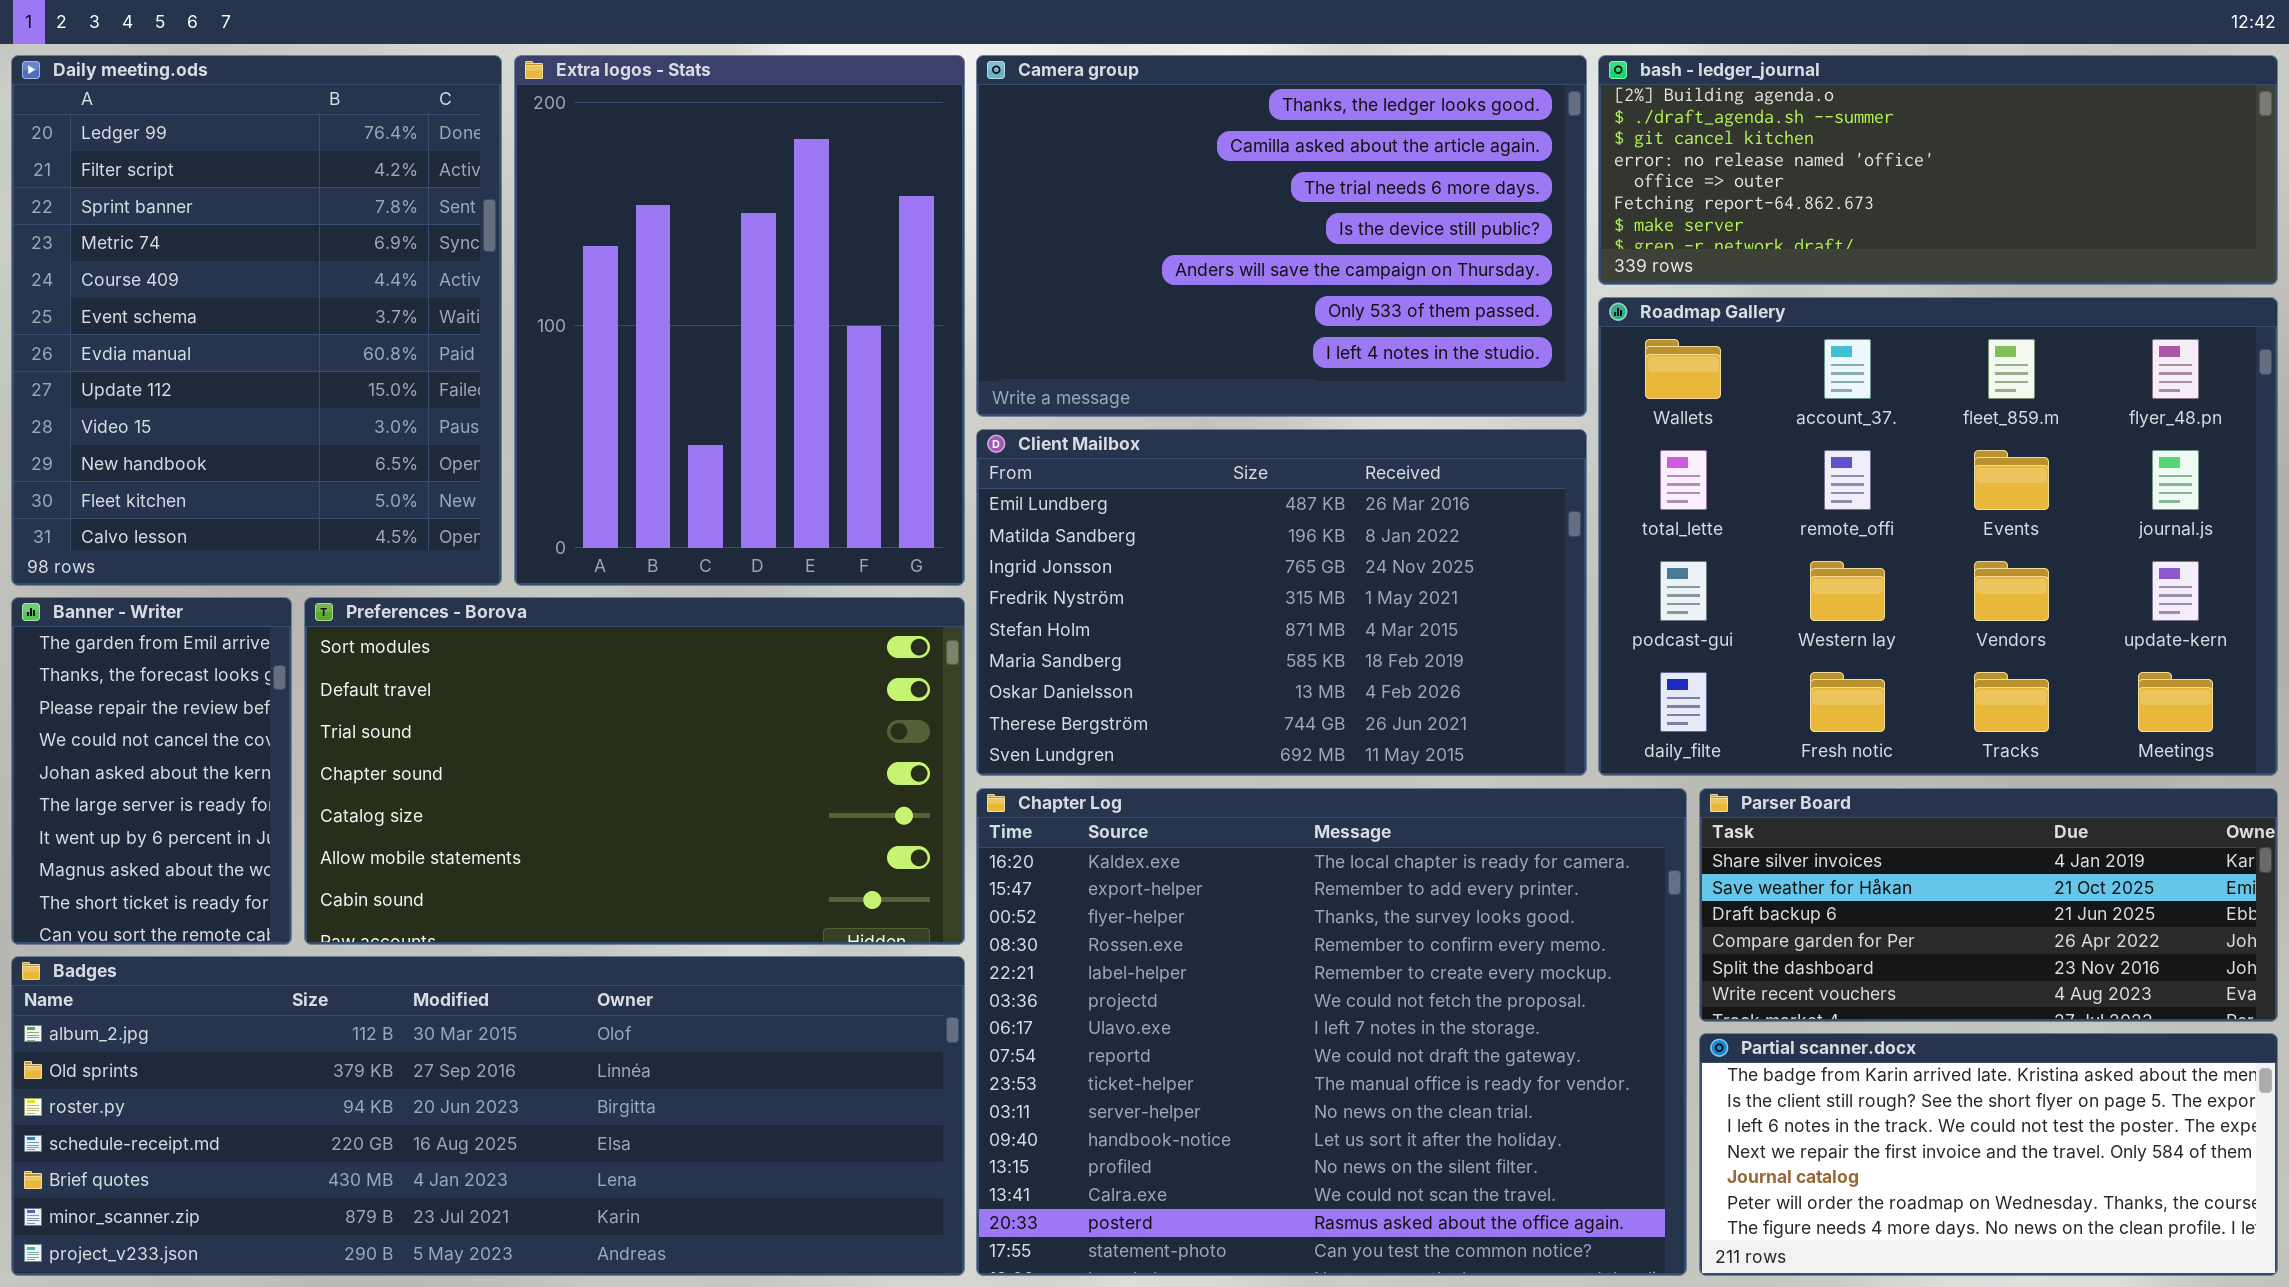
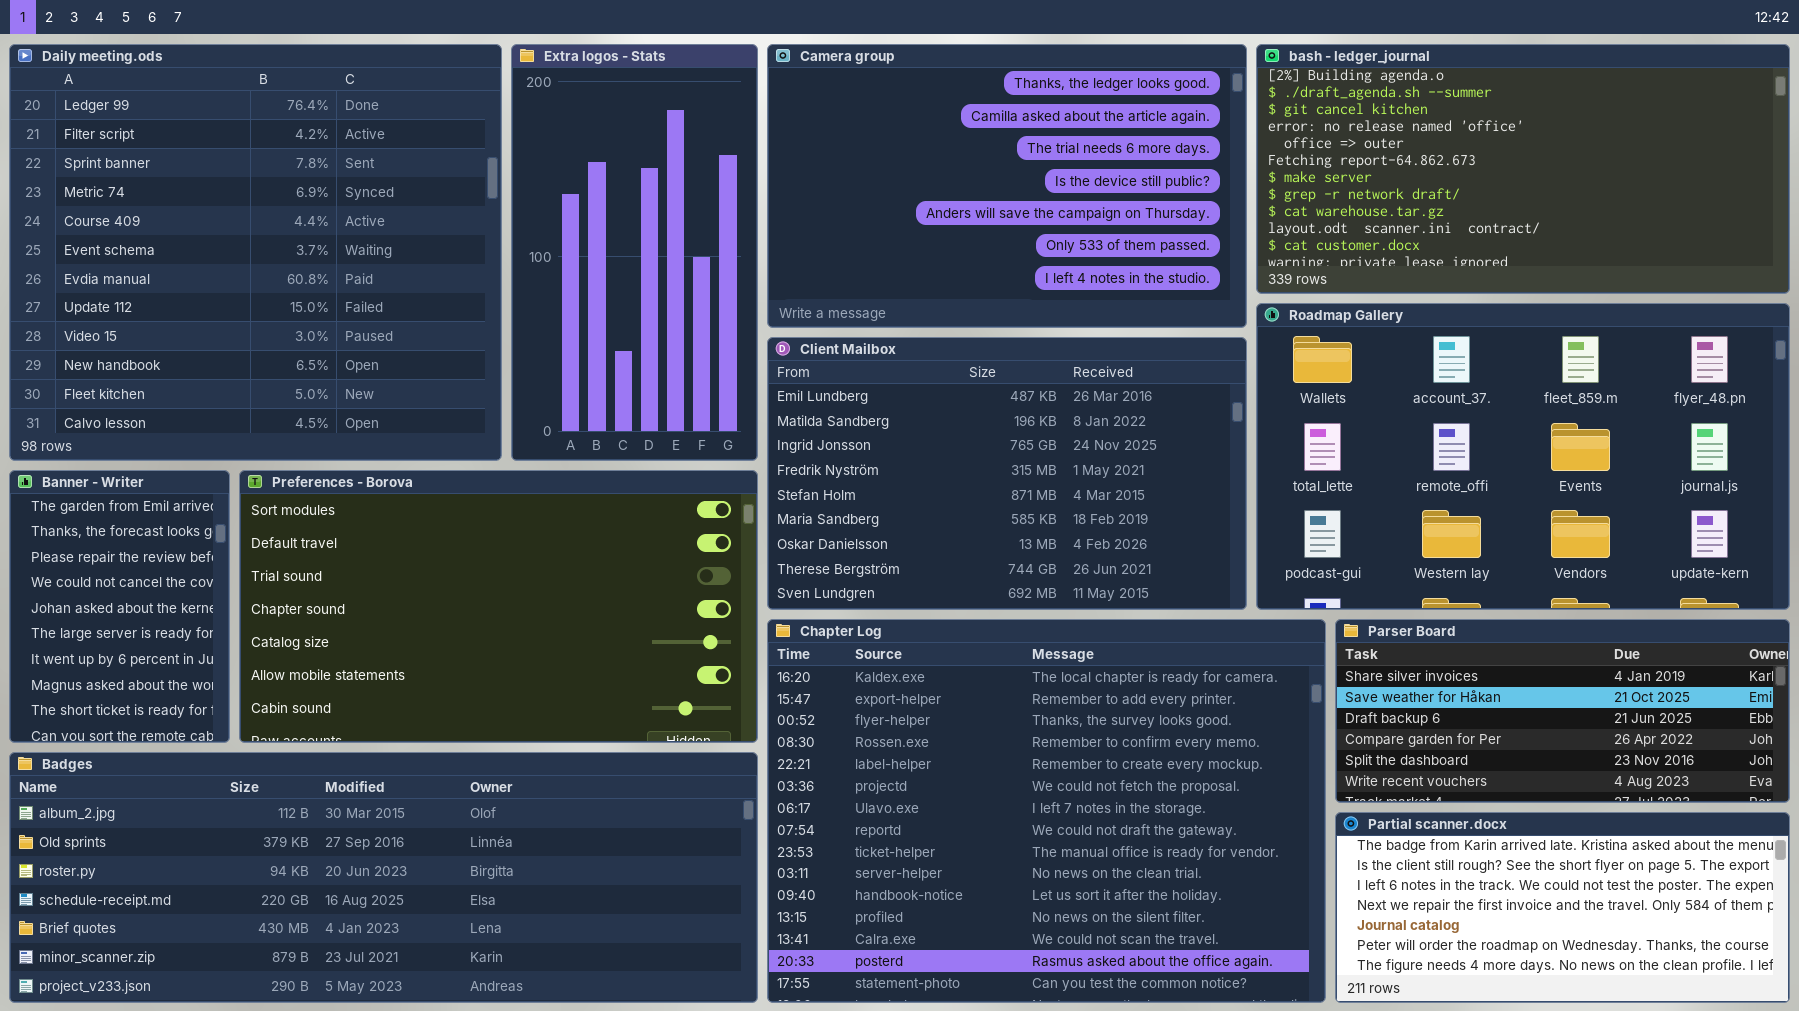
Daily meeting.ods: [11,55,502,586] -> [9,44,502,461], resized
Extra logos - Stats: [514,55,965,586] -> [511,44,758,461], resized
bash - ledger_journal: [1598,55,2278,285] -> [1256,44,1790,294], resized
Roadmap Gallery: [1598,297,2278,776] -> [1256,303,1790,610], resized

